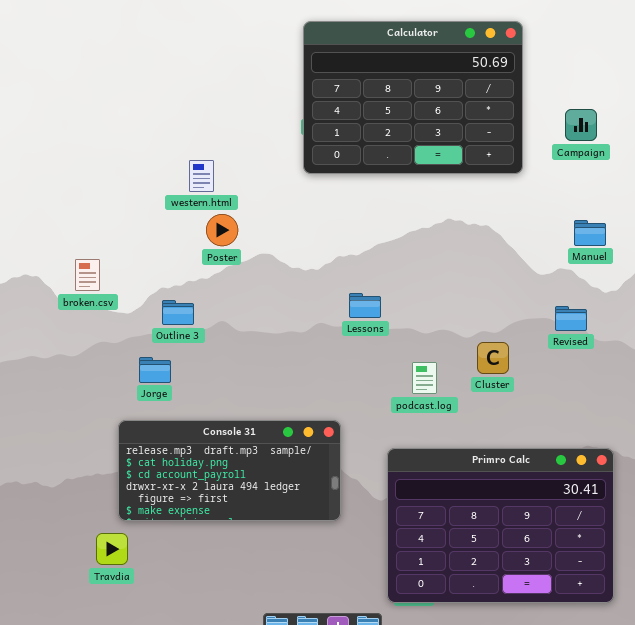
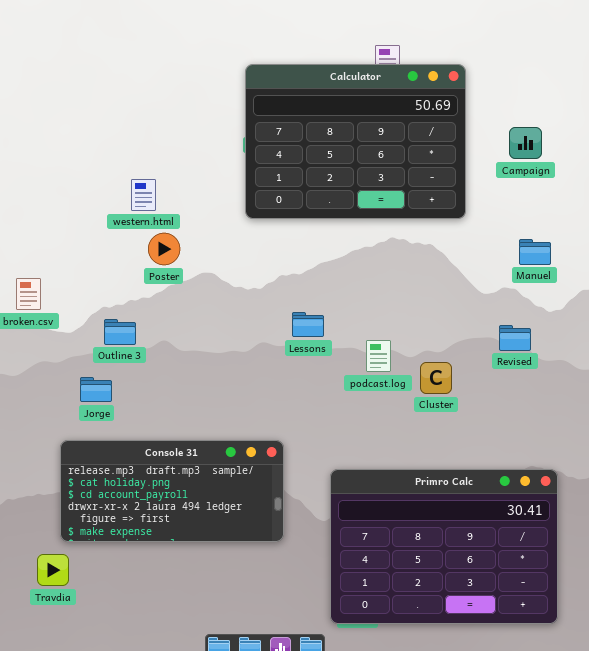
Calculator: [303,21,523,174] -> [245,64,466,219], moved
podcast.log: [412,362,437,394] -> [366,340,391,372], moved

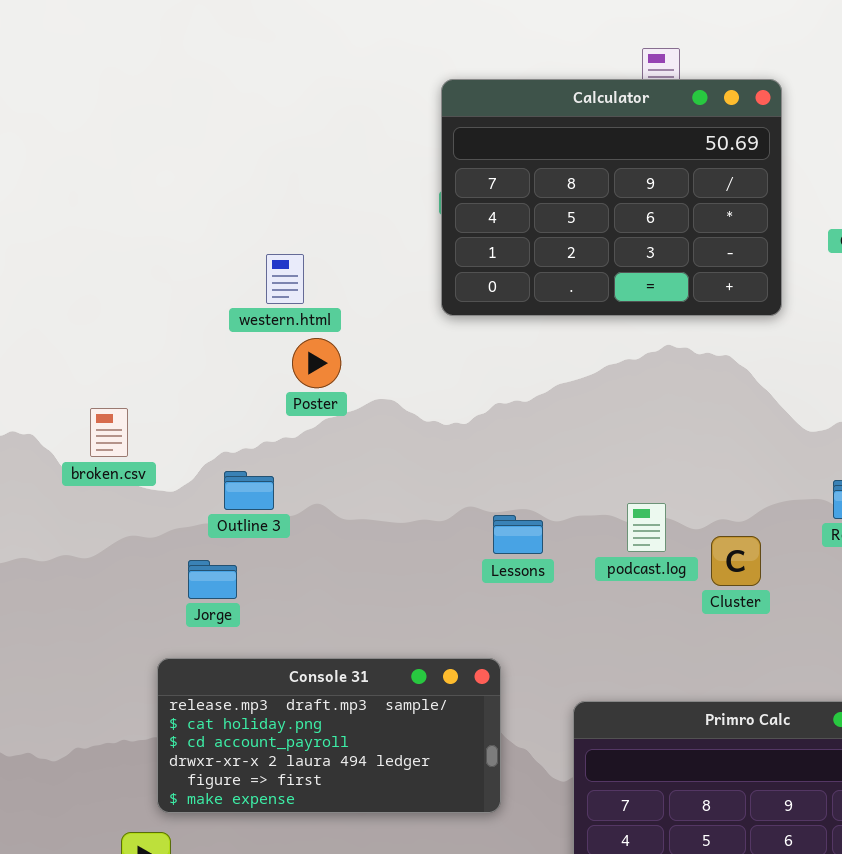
Lessons: [292,312,324,337] -> [493,515,543,554], moved

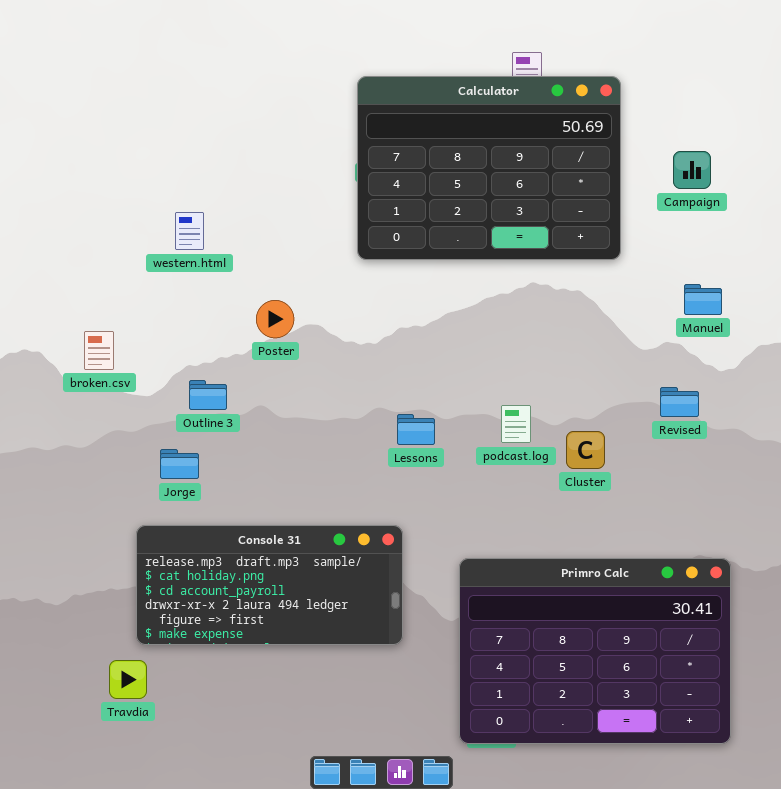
western.html: [266,254,304,304] -> [175,212,204,250], moved
Poster: [292,338,341,388] -> [256,300,294,338], moved

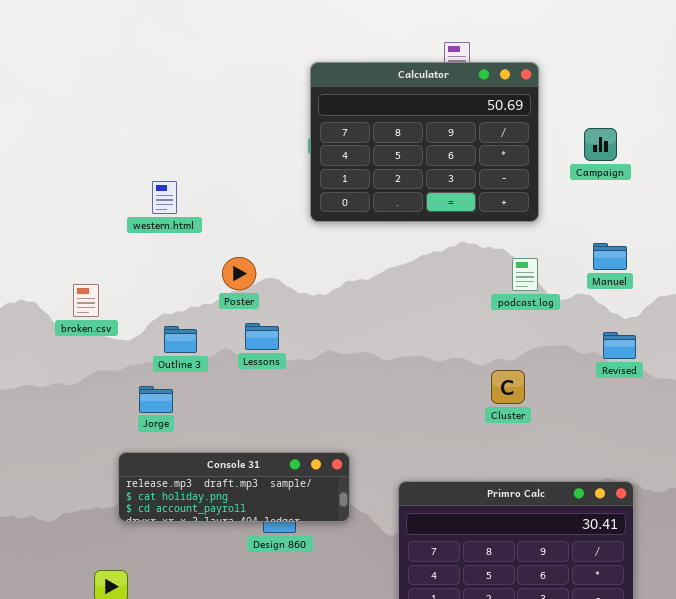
Revised: [660,387,699,417] -> [603,332,636,359], moved
podcast.log: [501,405,531,443] -> [512,258,538,291], moved
Lessons: [397,414,435,445] -> [245,323,279,350], moved
Console 31: [136,525,403,645] -> [118,452,350,522], resized

